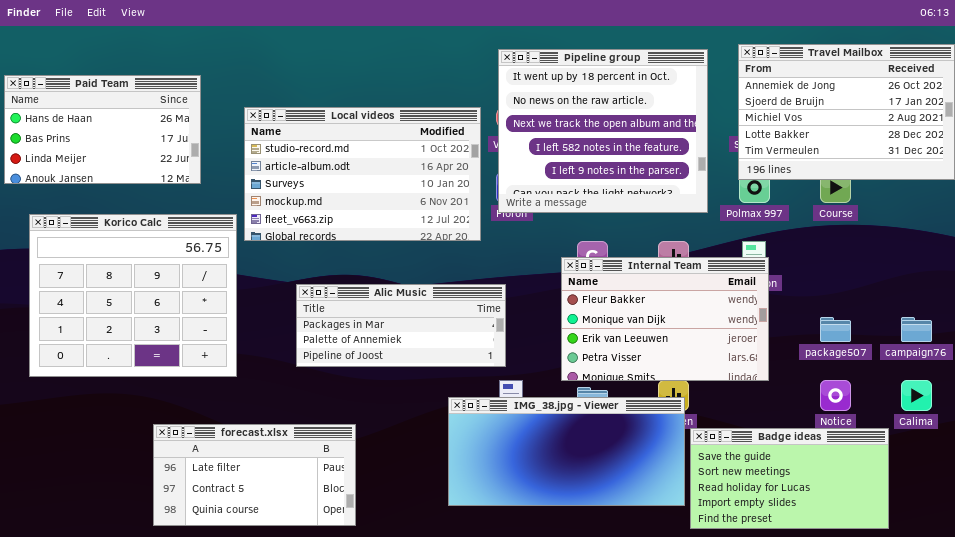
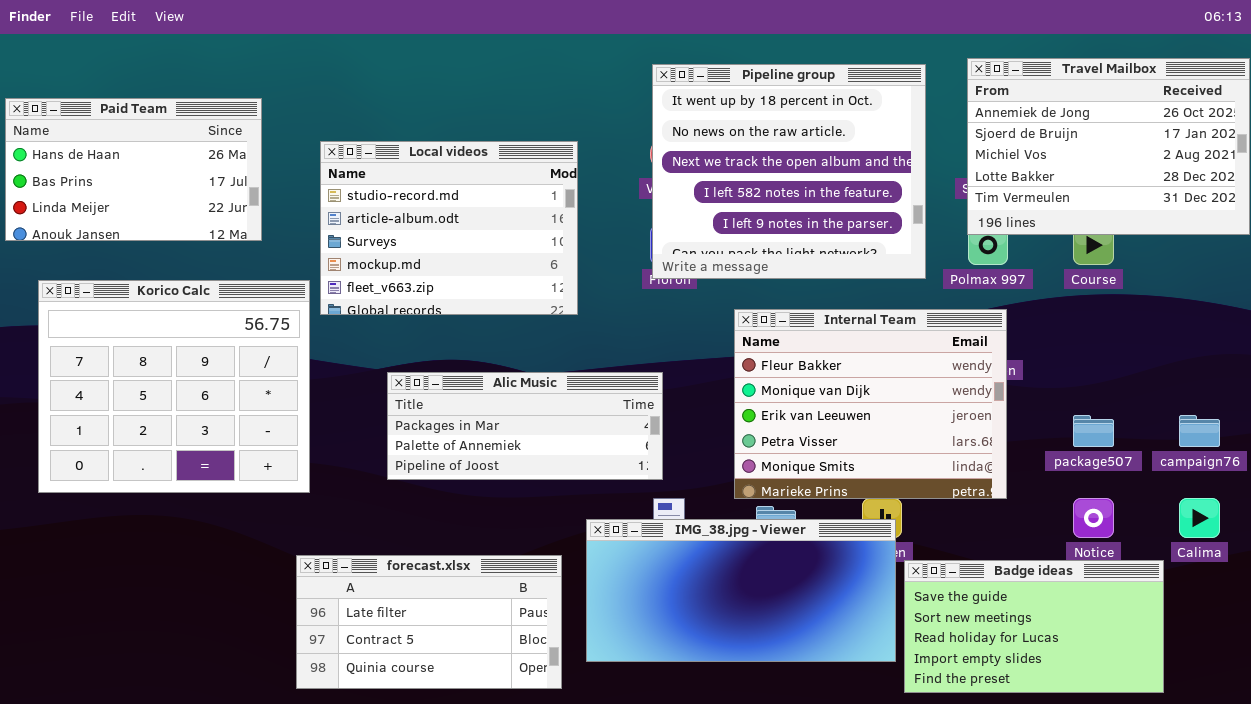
Local videos: [244,107,481,241] -> [320,141,578,315], resized
Internal Team: [561,257,769,381] -> [734,309,1007,499], resized
forecast.xlsx: [153,424,356,526] -> [296,555,562,689], moved

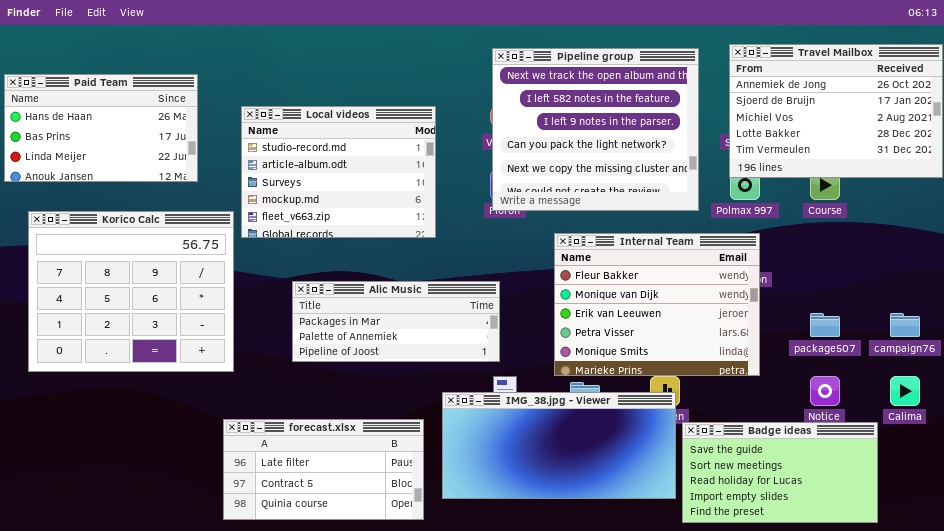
Pipeline group: [652,64,926,279] -> [492,48,699,211], scrolled down 2 rows

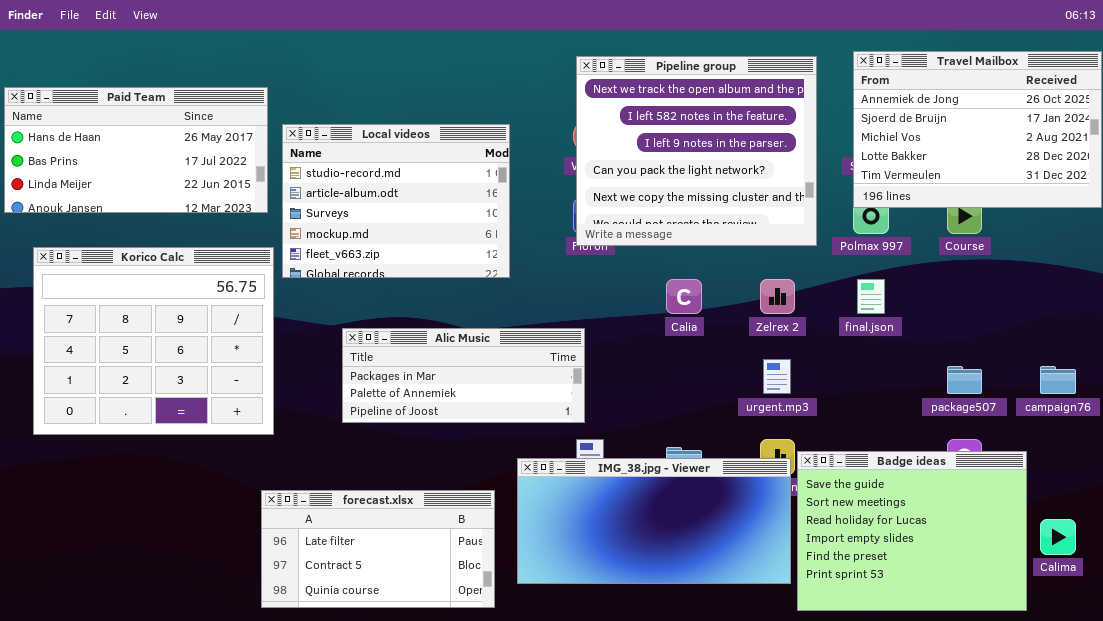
Paid Team: [4,74,198,182] -> [4,87,268,213], resized
Internal Team: [554,233,760,376] -> none, closed
Calima: [890,376,920,406] -> [1040,519,1076,555], moved
Badge ideas: [682,422,878,523] -> [797,451,1027,611], resized

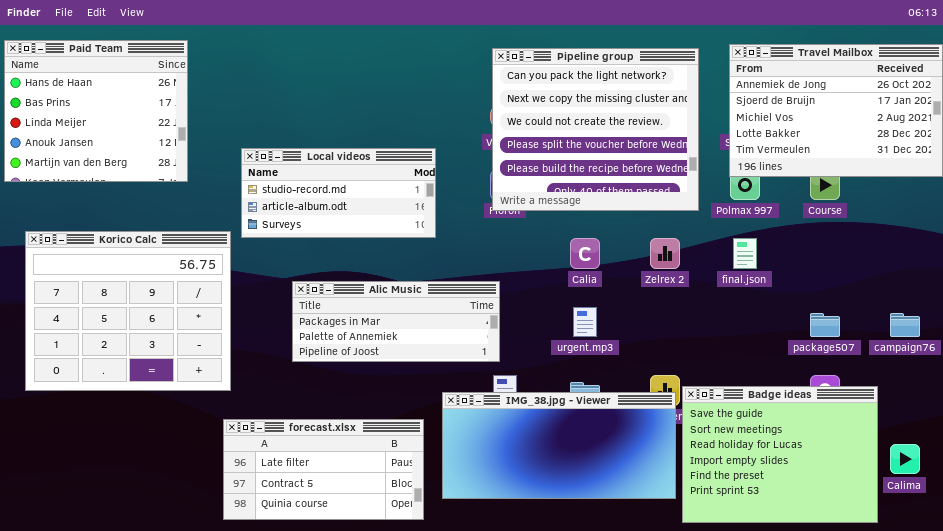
Pipeline group: [576,56,817,246] -> [492,48,699,211], scrolled down 3 rows
Paid Team: [4,87,268,213] -> [4,40,188,182], resized
Local videos: [282,124,510,278] -> [241,148,436,238], resized
Korico Calc: [33,247,274,435] -> [25,231,231,391], moved
urgent.mp3: [763,359,791,394] -> [573,307,597,337], moved

